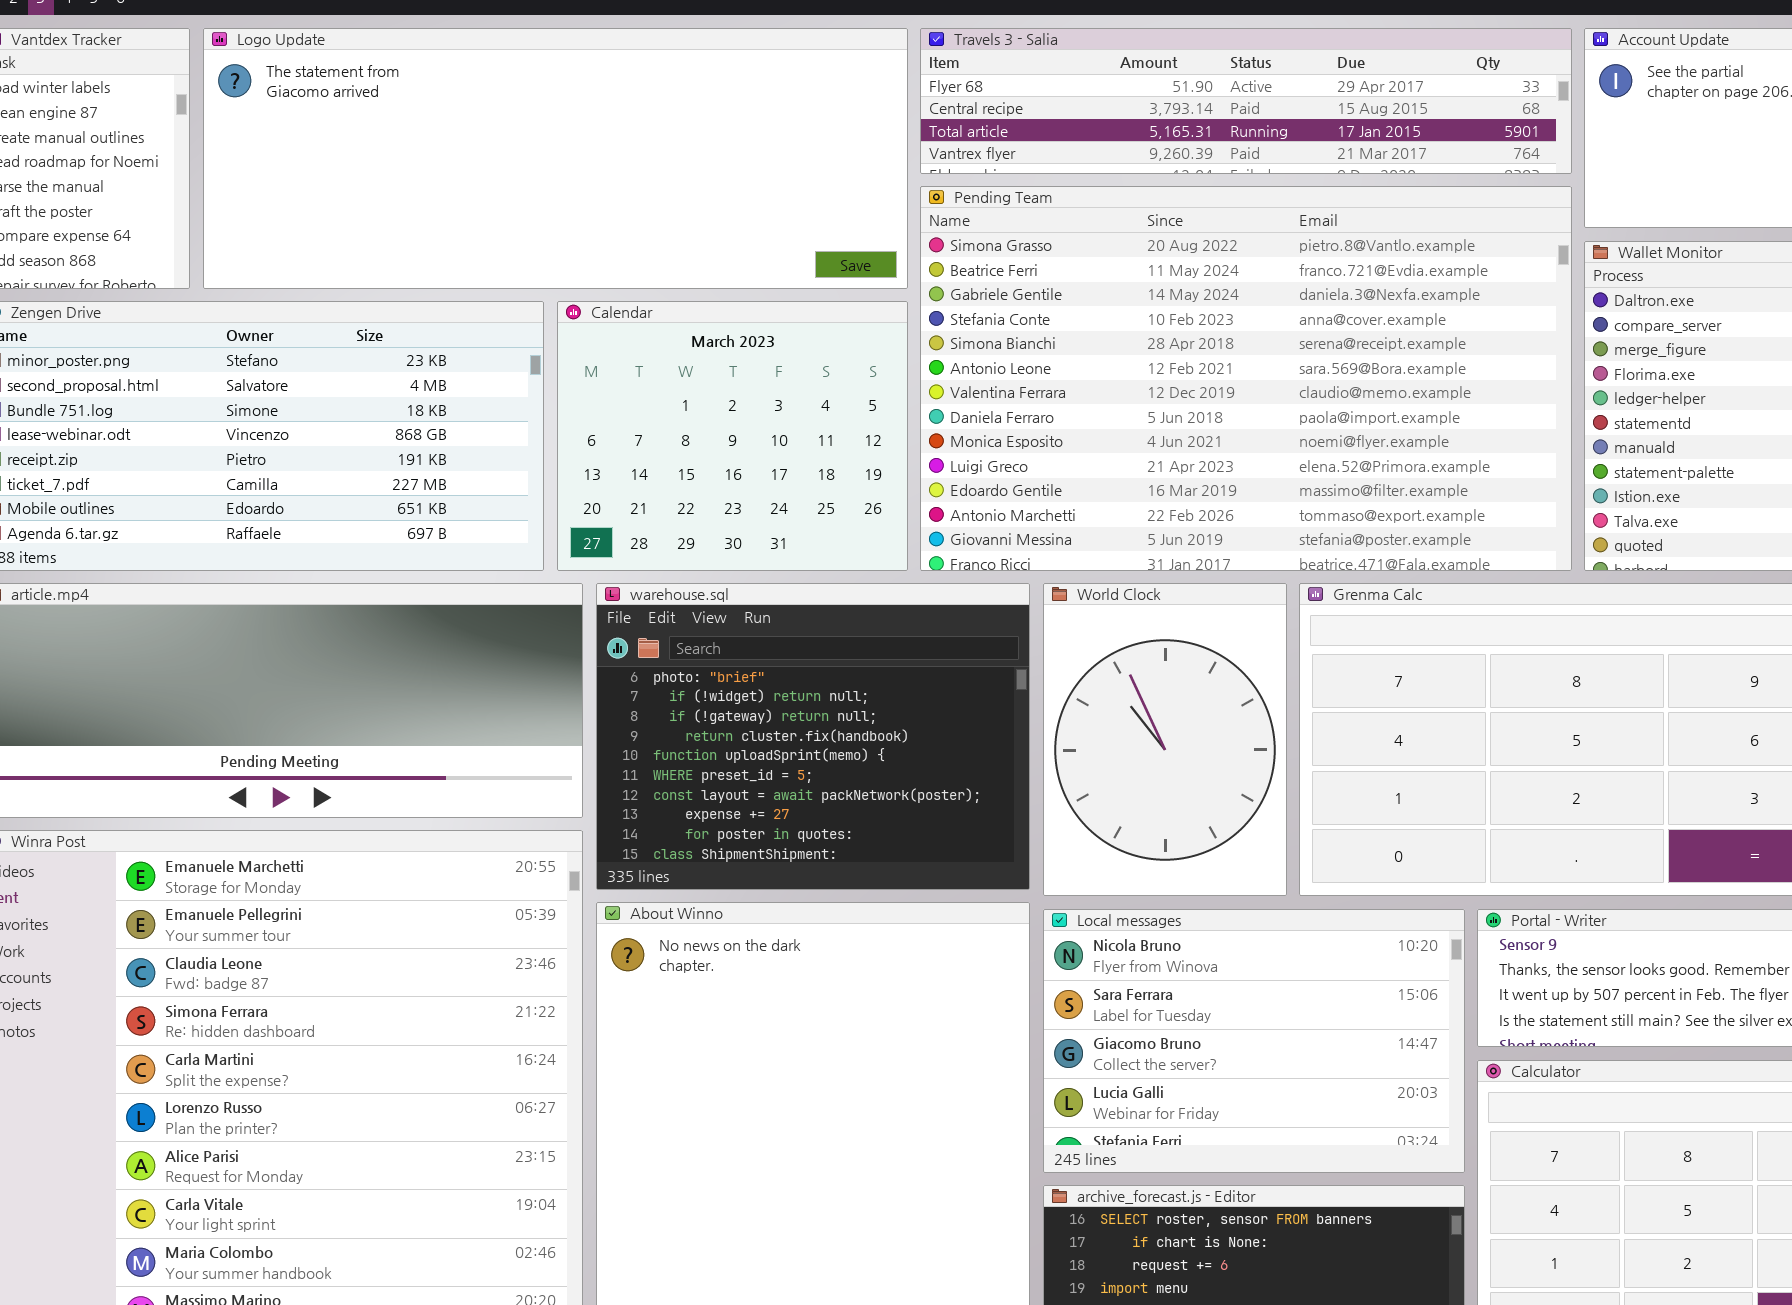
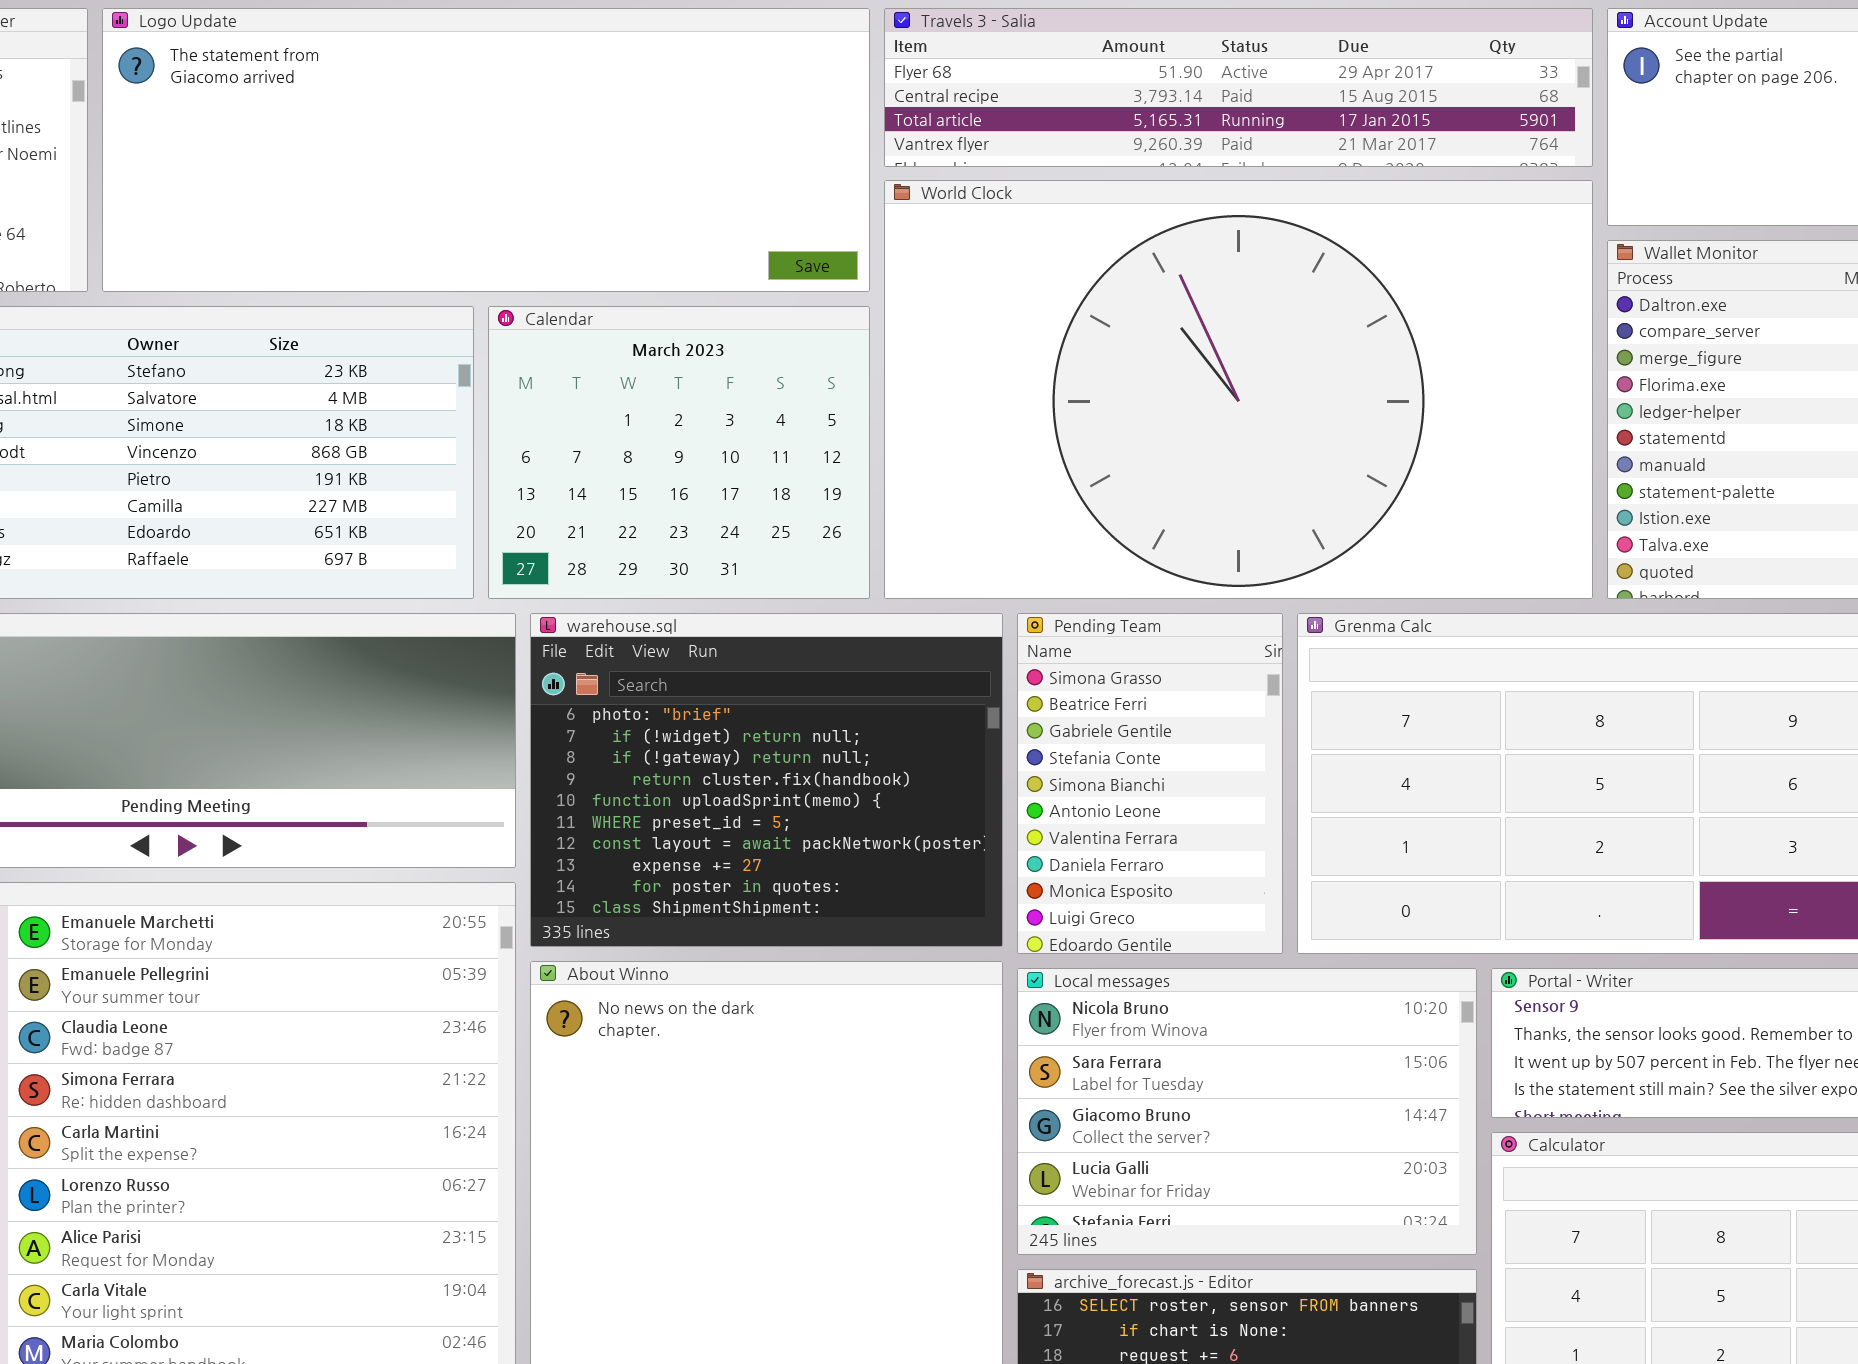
Pending Team: [920,186,1572,571] -> [1017,613,1283,954], moved, resized
World Clock: [1043,583,1287,896] -> [884,180,1593,599], moved, resized

